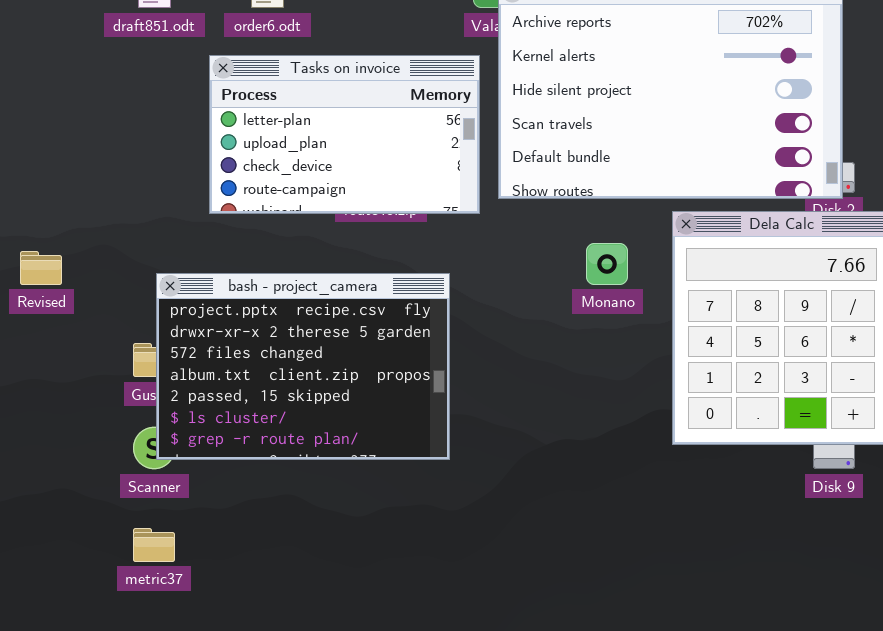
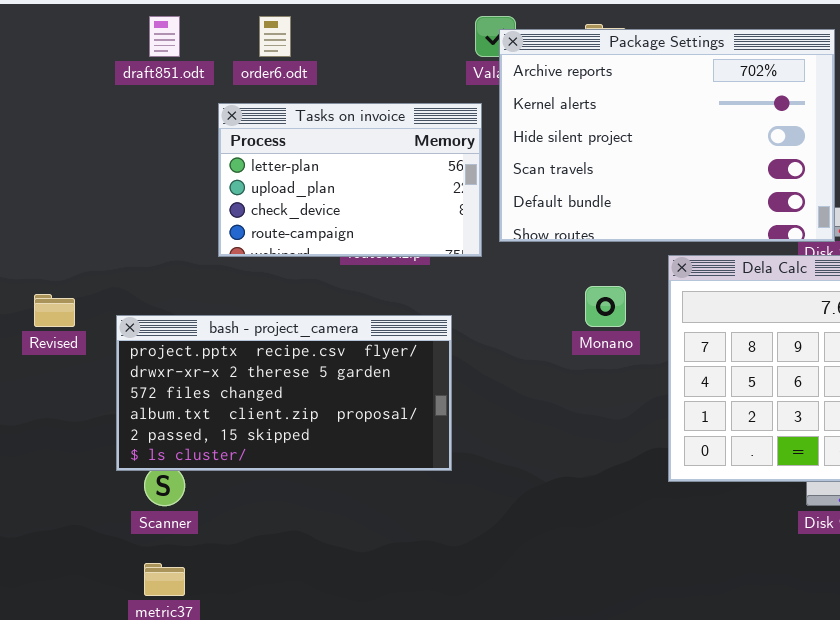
bash - project_camera: [156,273,450,460] -> [116,315,452,471], resized

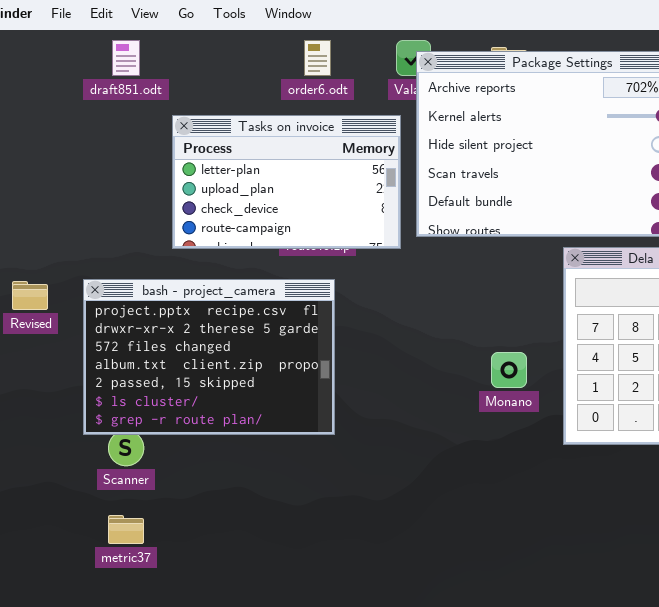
order6.odt: [259,16,291,57] -> [304,40,331,76], moved
Monano: [585,286,626,327] -> [491,352,527,388], moved
bash - project_camera: [116,315,452,471] -> [83,279,335,435], resized

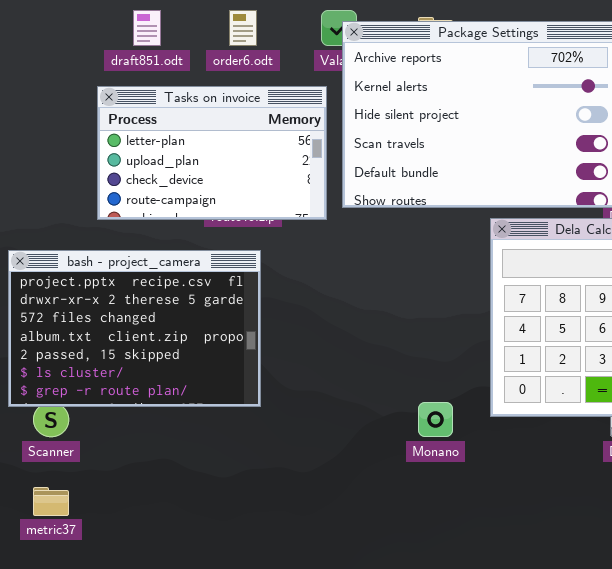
draft851.odt: [112,40,140,76] -> [133,10,161,46], moved
Monano: [491,352,527,388] -> [418,402,453,437], moved

